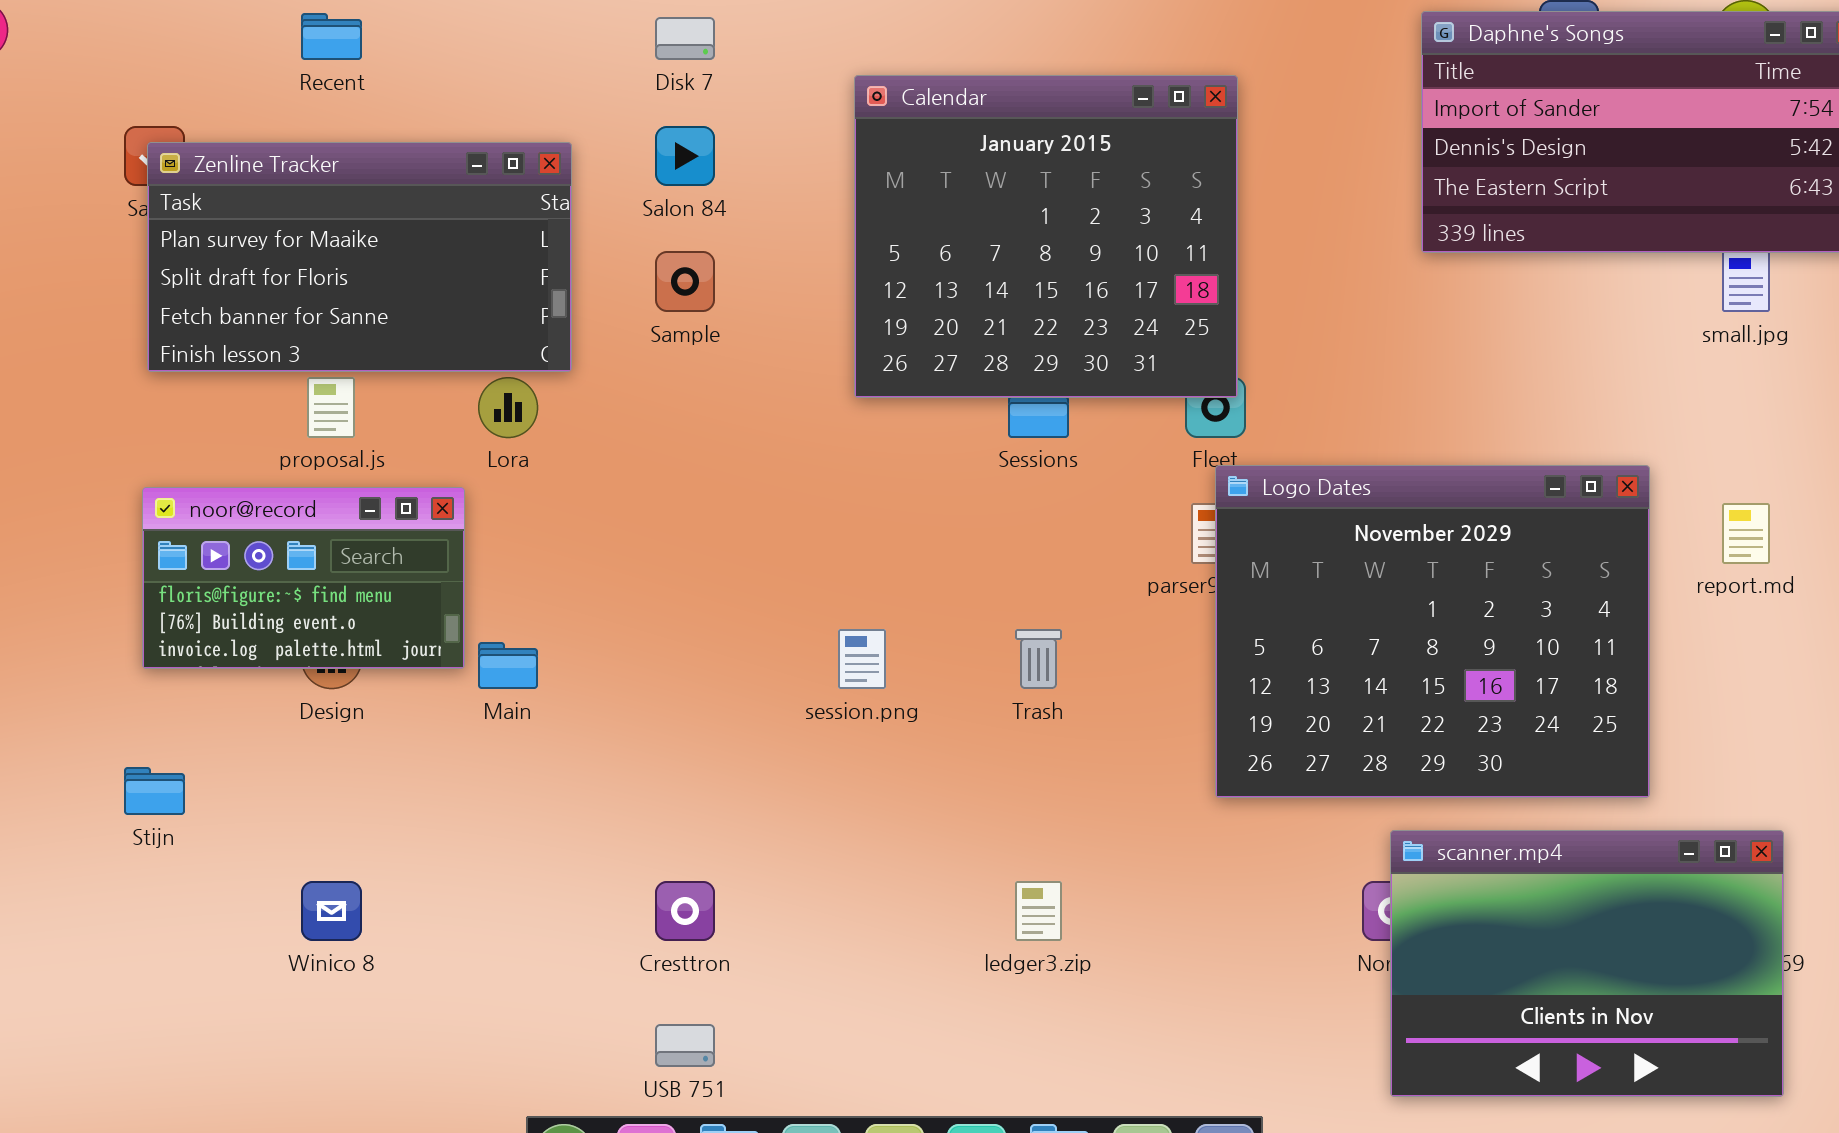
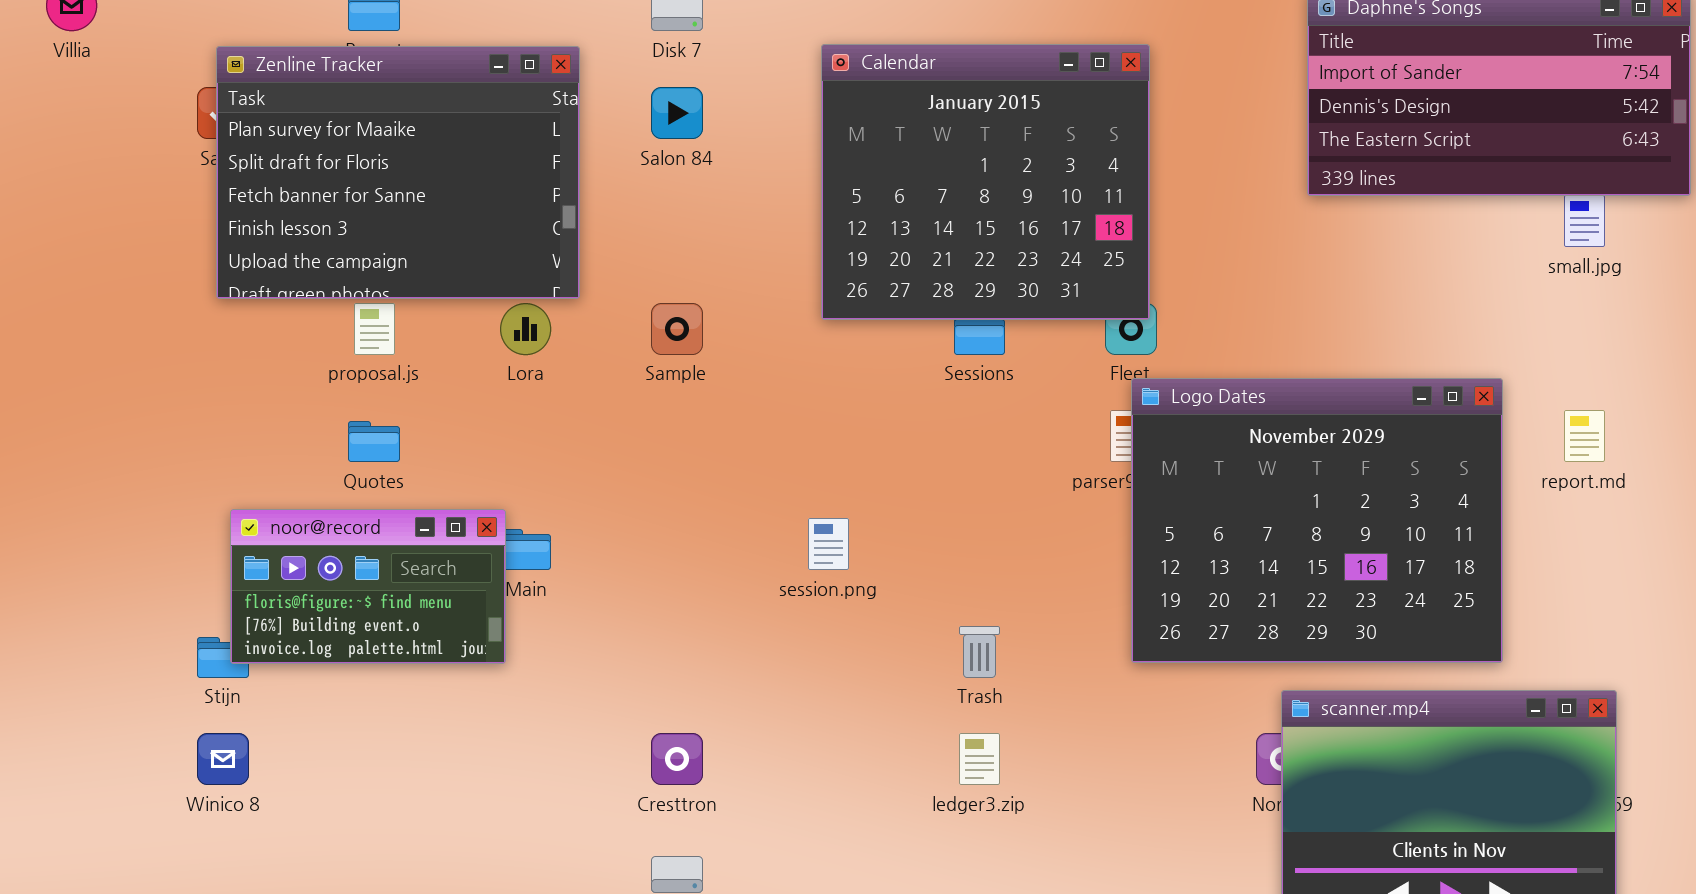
Zenline Tracker: [147,142,572,372] -> [216,46,580,299], resized
Sample: [655,251,715,312] -> [651,303,703,355], moved
noor@record: [142,487,465,669] -> [230,509,506,664], moved
Trash: [1015,629,1062,689] -> [959,626,1000,678], moved
Winico 8: [301,881,362,941] -> [197,733,249,785], moved

